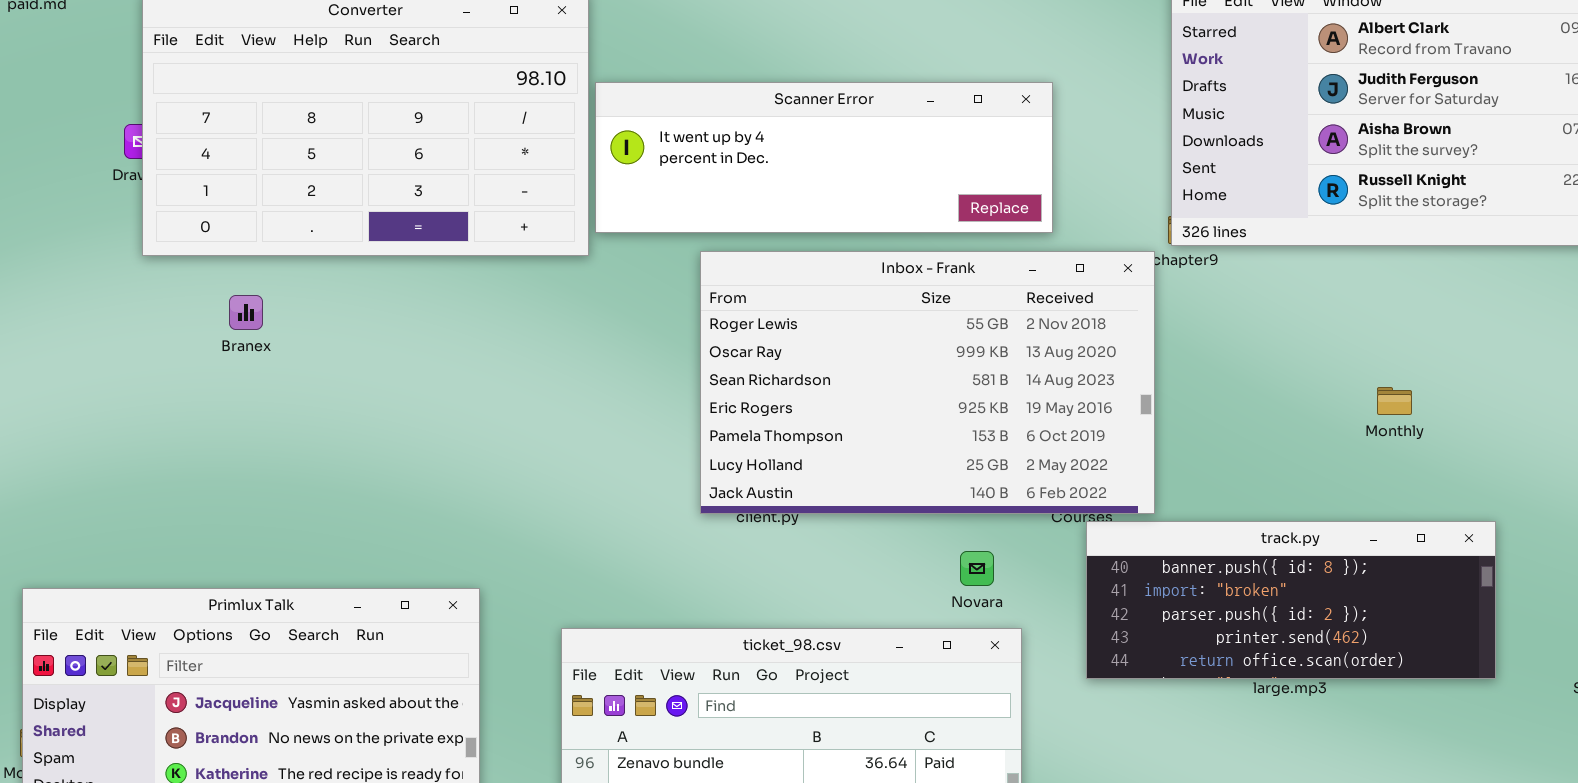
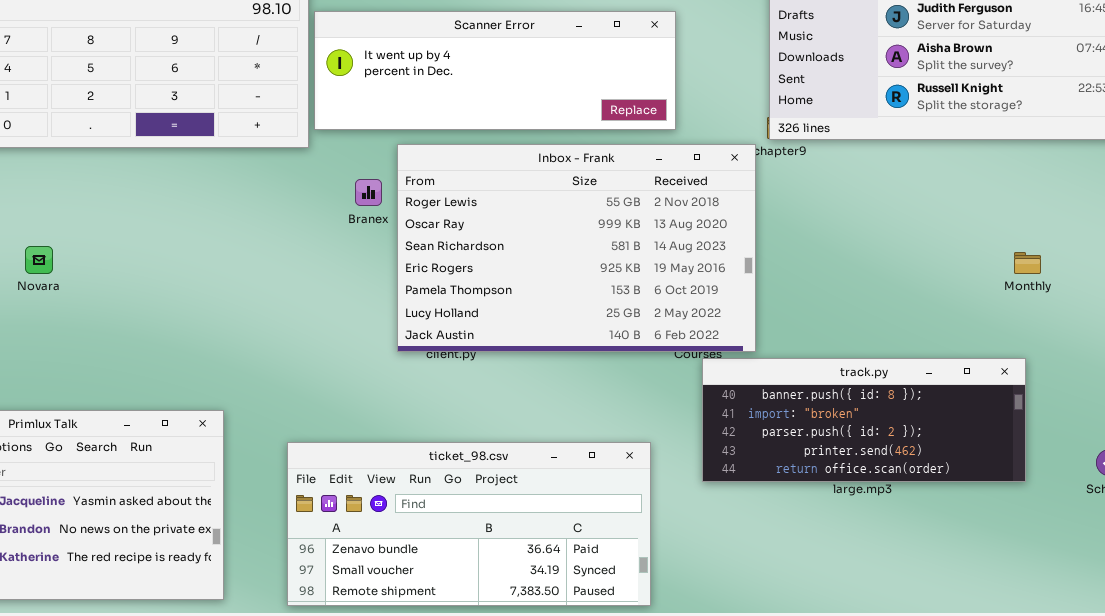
Branex: [229,295,263,330] -> [355,179,382,206], moved
Monthly: [1377,387,1412,415] -> [1014,252,1041,274], moved
Novara: [960,551,994,586] -> [25,246,53,274], moved

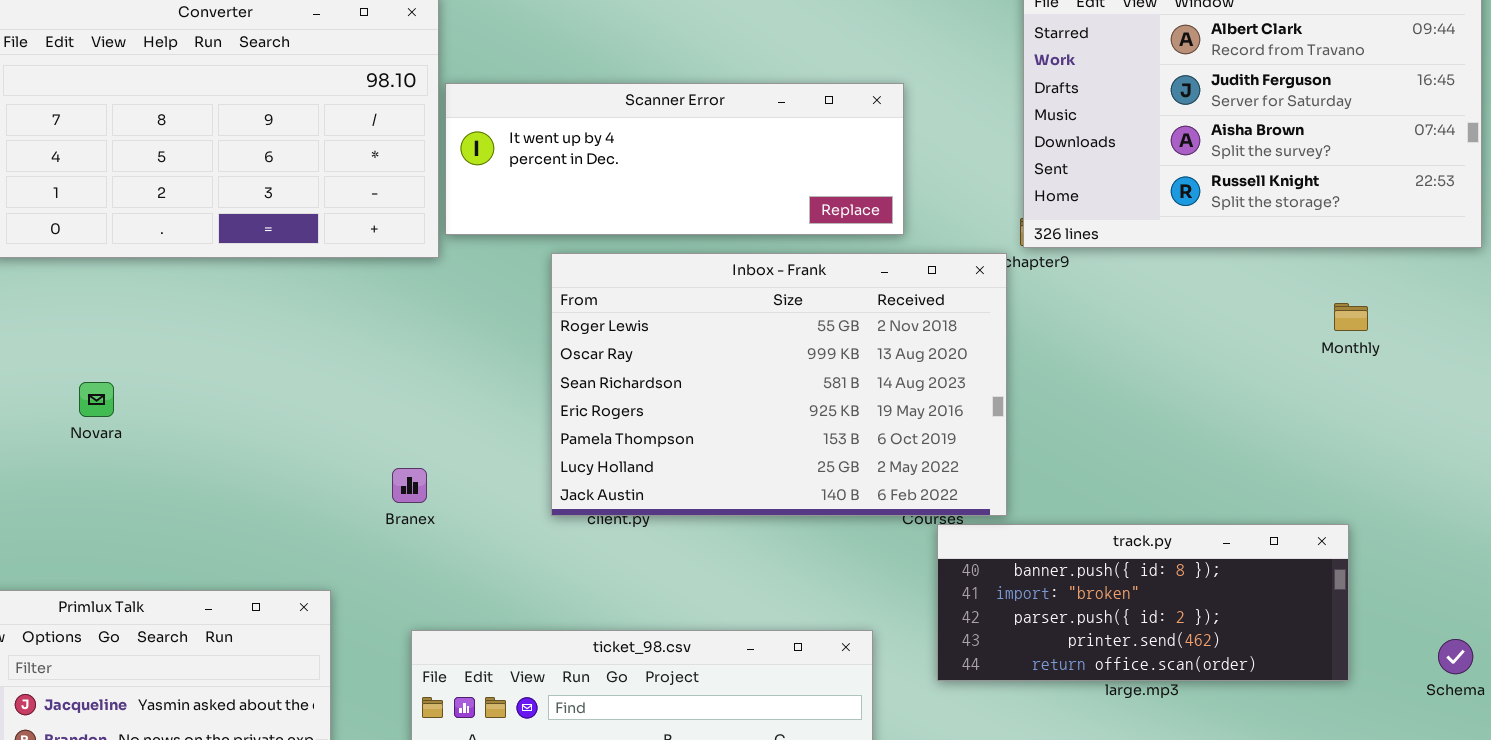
Branex: [355,179,382,206] -> [392,468,427,503], moved
Monthly: [1014,252,1041,274] -> [1334,303,1368,331], moved

